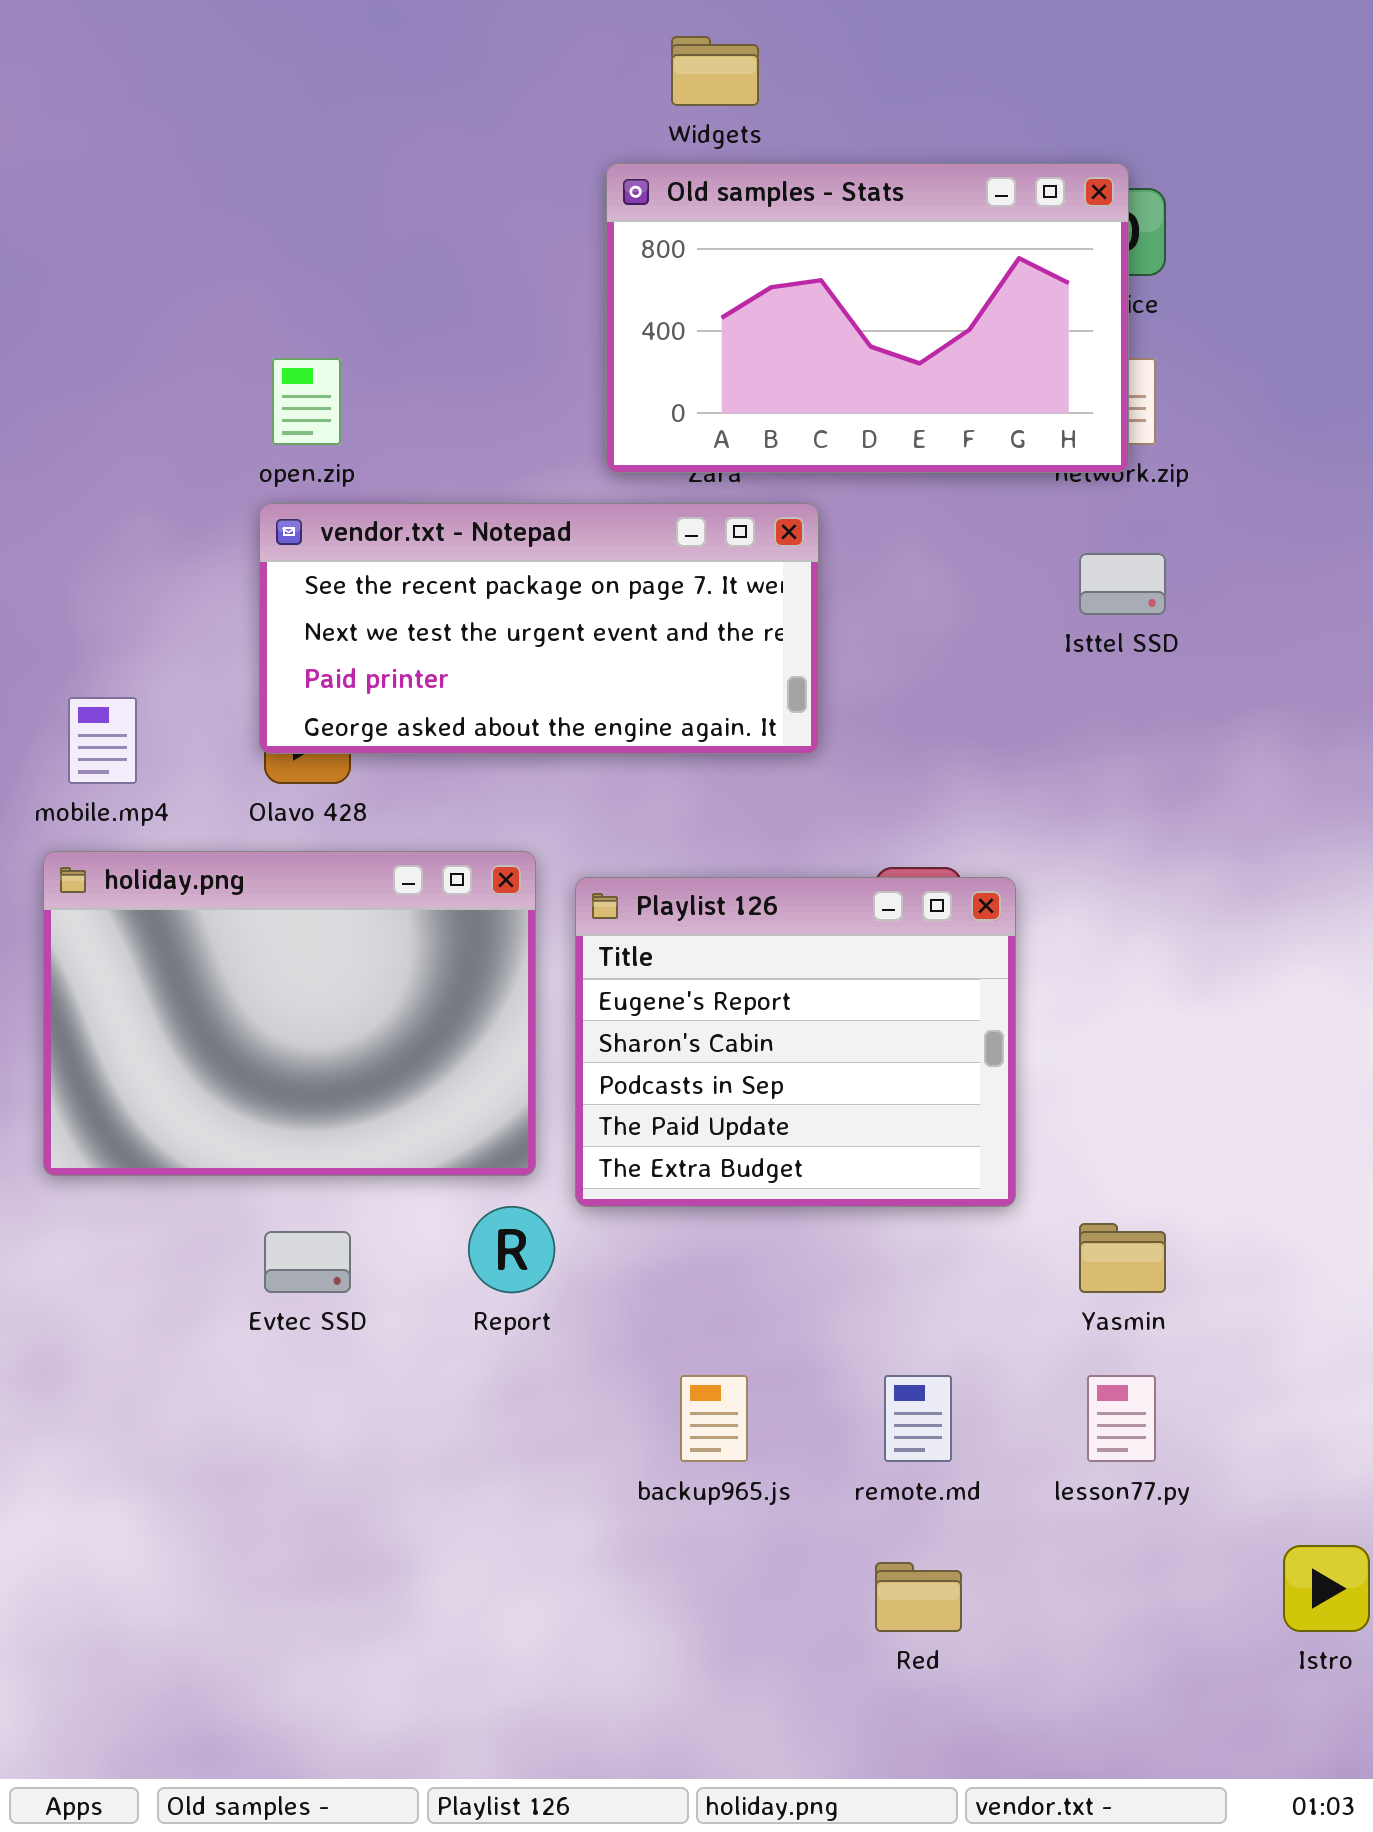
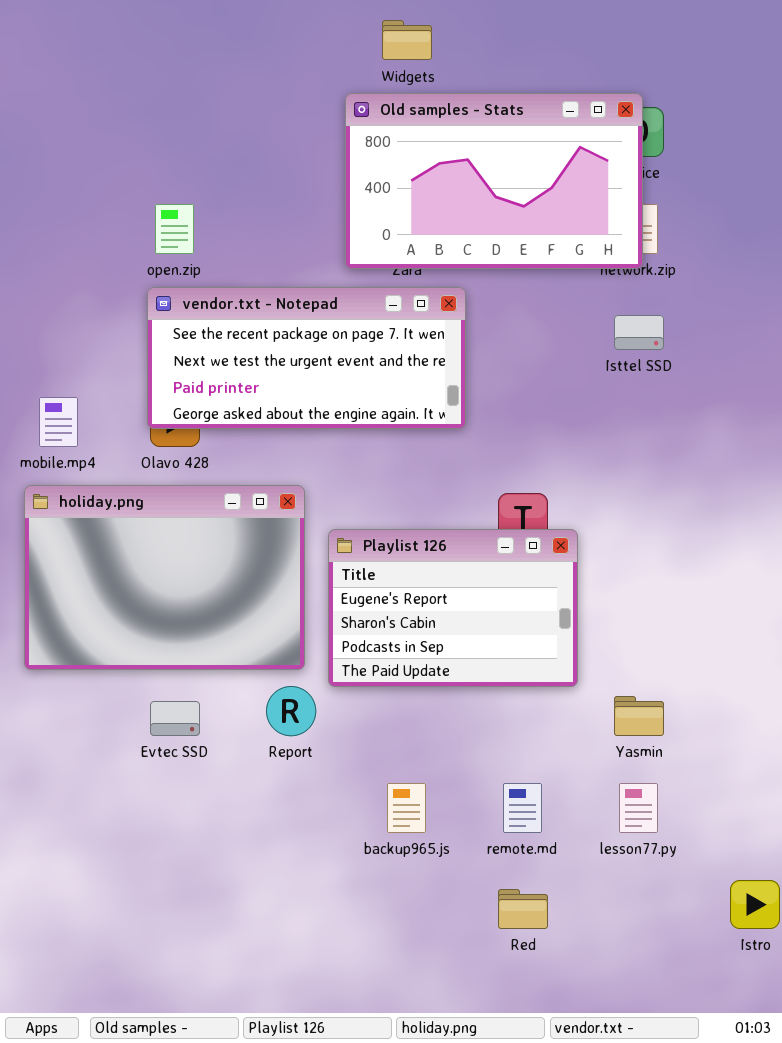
Playlist 126: [575,877,1016,1207] -> [328,529,578,687], resized

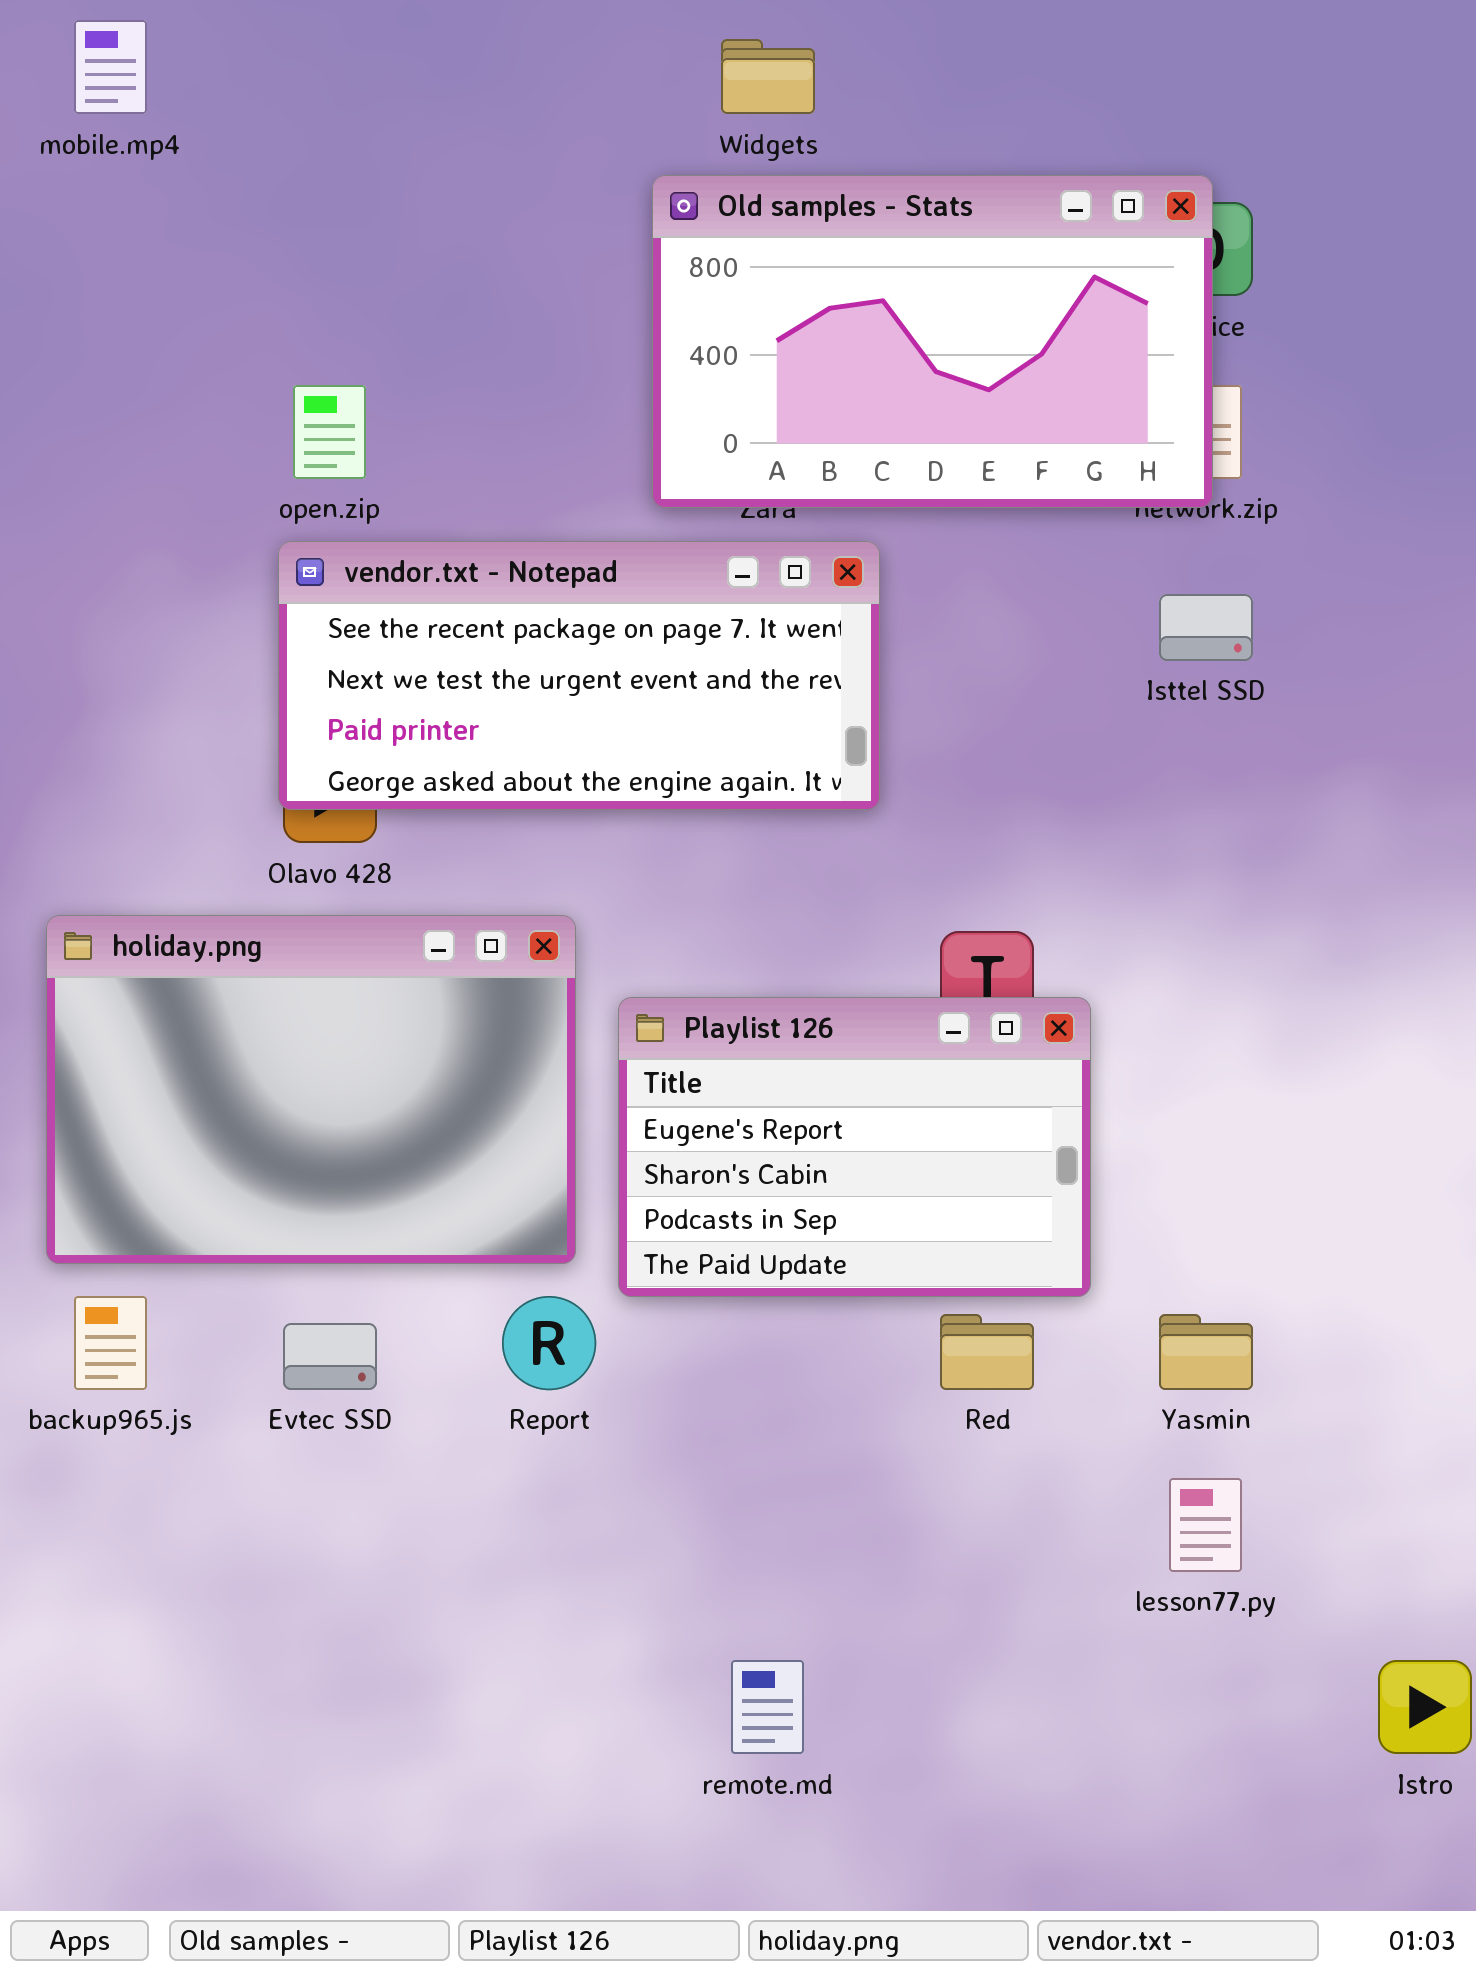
mobile.mp4: [39,397,78,447] -> [74,20,147,114], moved
backup965.js: [387,783,426,833] -> [74,1296,147,1390], moved
remote.md: [503,783,542,833] -> [731,1660,804,1754], moved
Red: [498,889,548,929] -> [940,1314,1034,1390], moved

